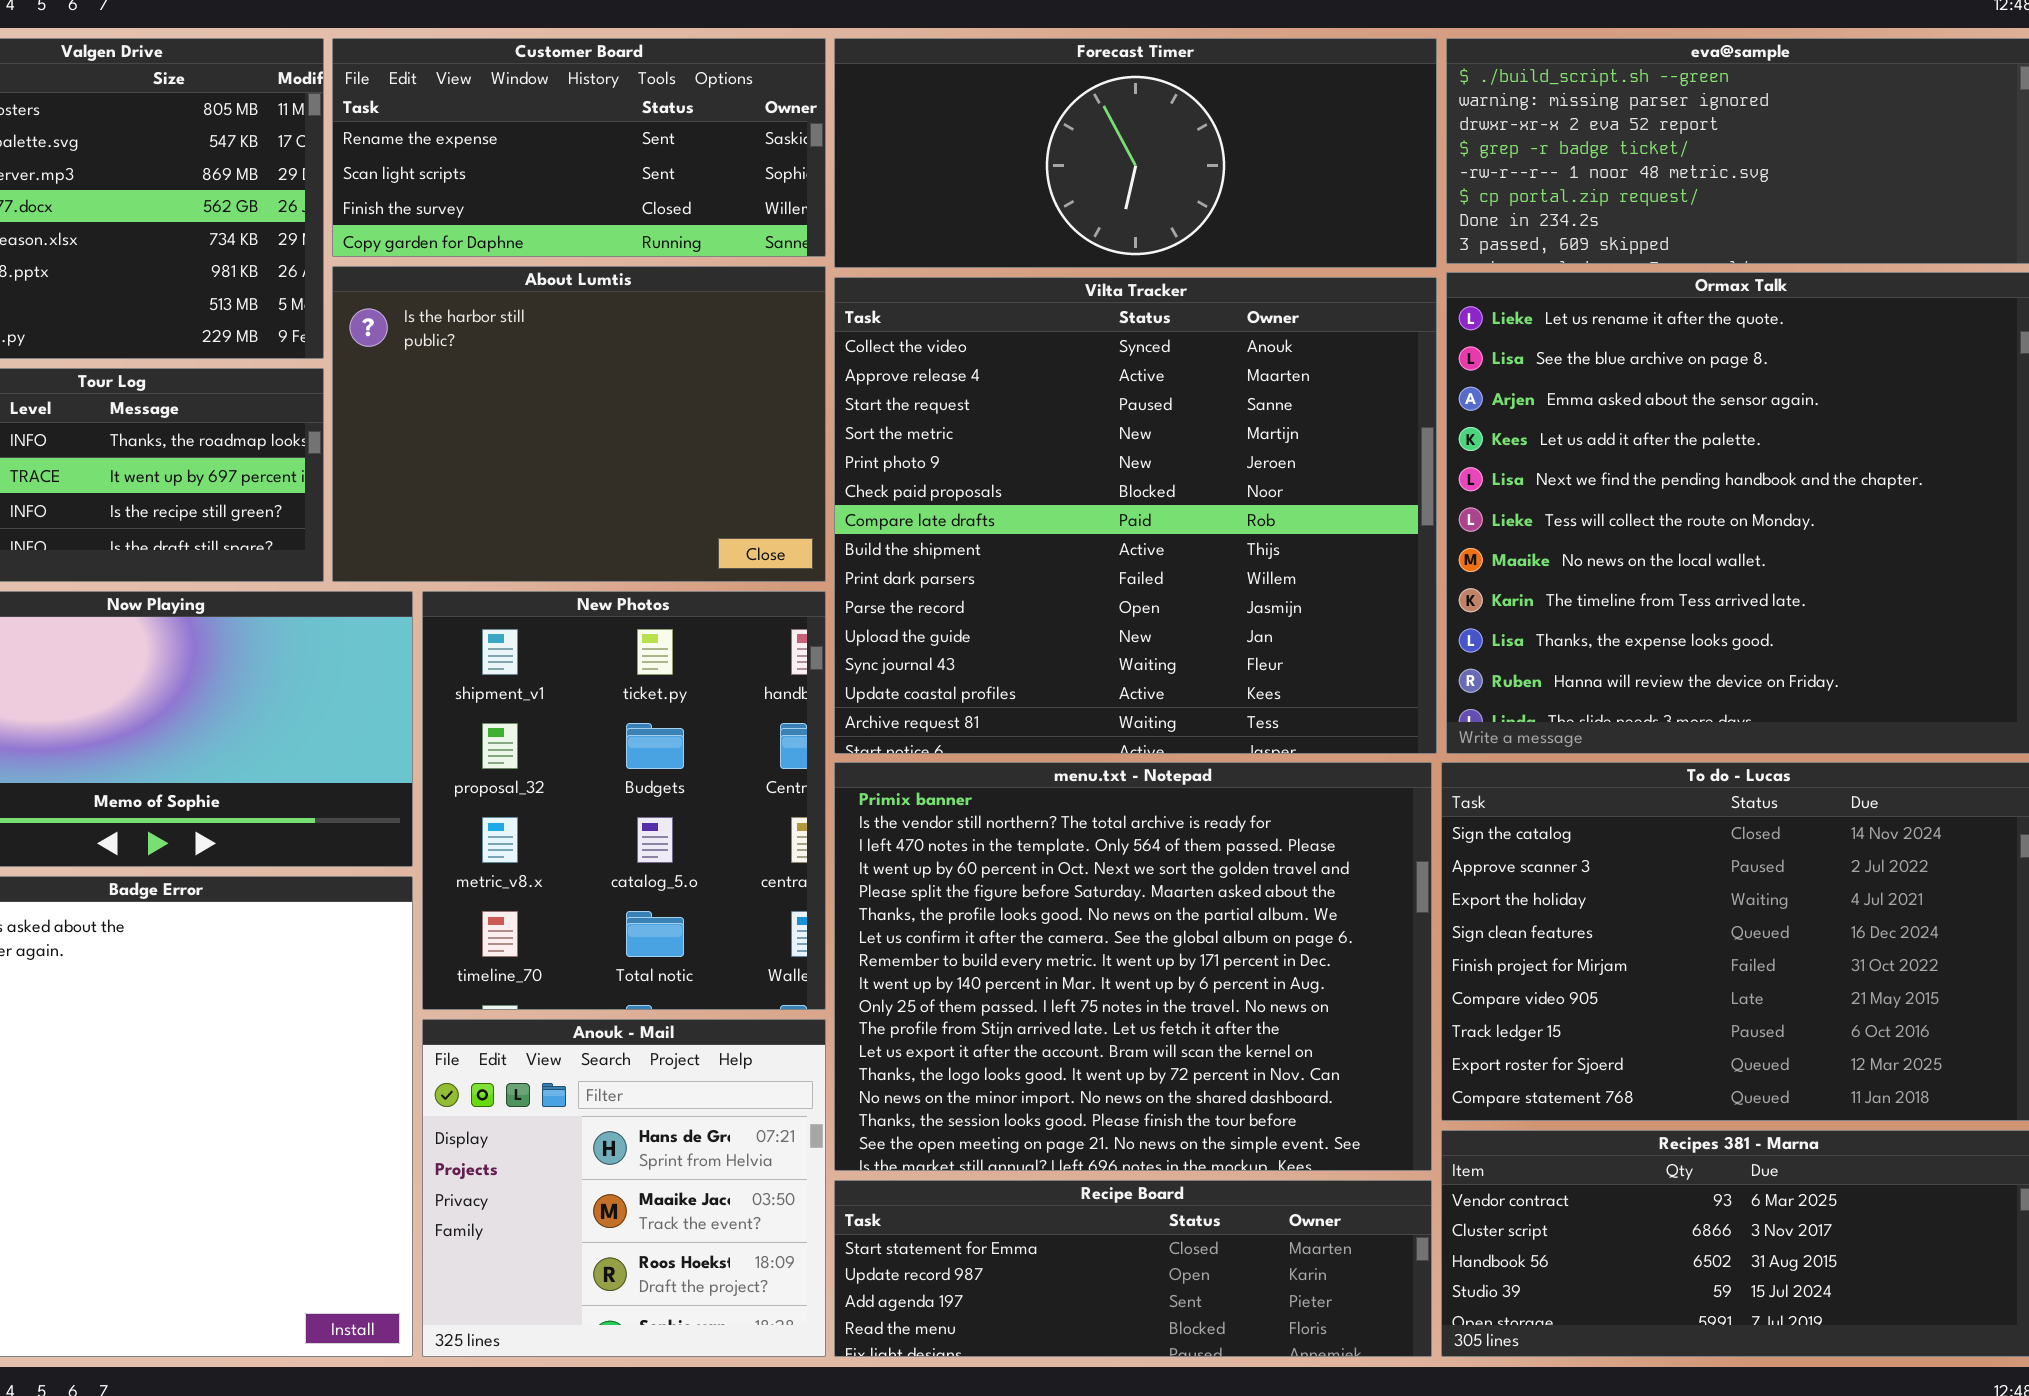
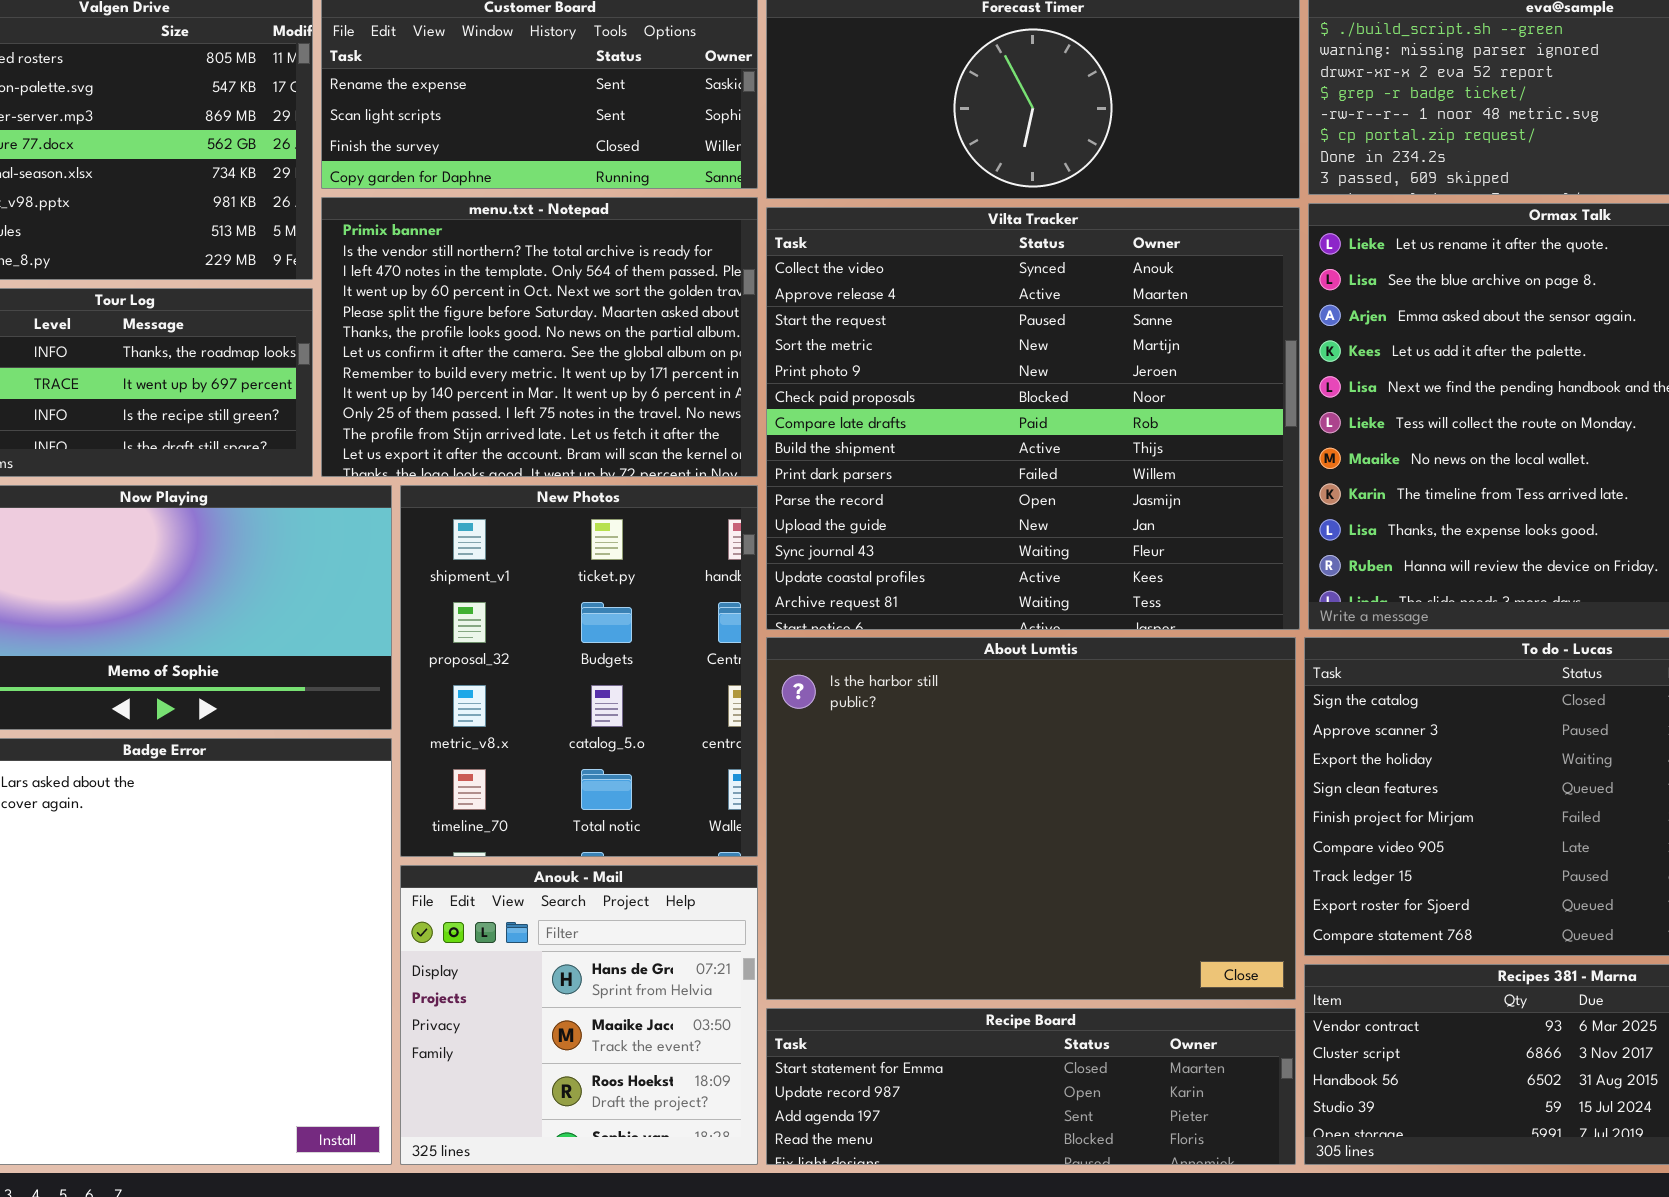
About Lumtis: [332,266,826,582] -> [766,637,1296,1000], moved, resized
menu.txt - Notepad: [834,762,1432,1171] -> [321,197,758,477], moved, resized

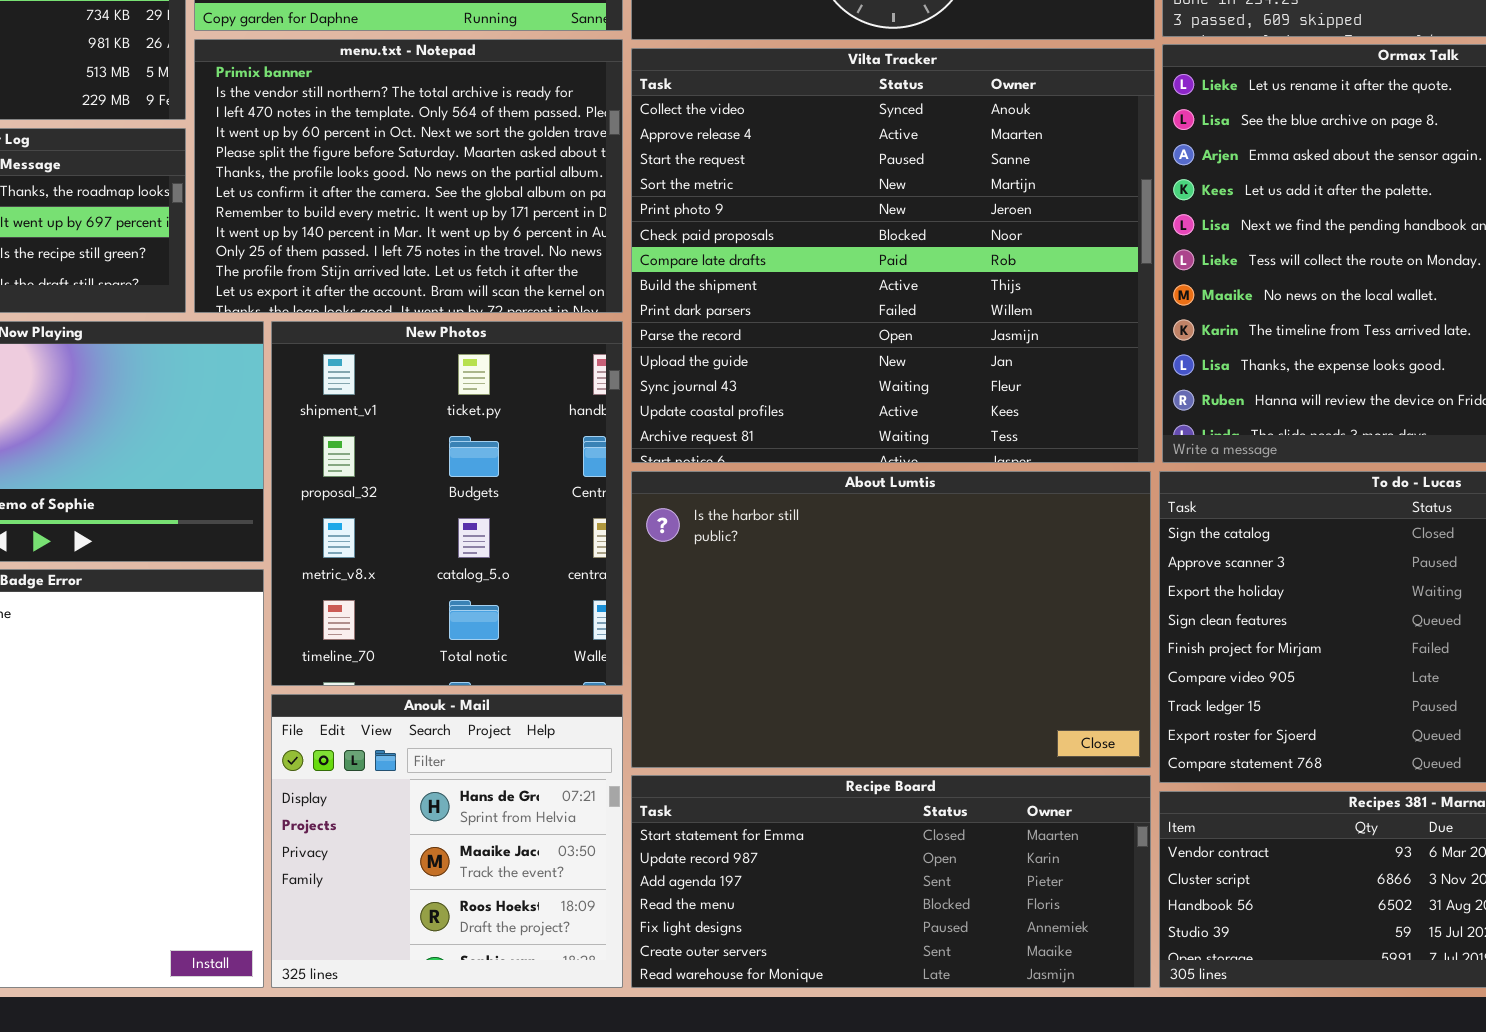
About Lumtis: [766,637,1296,1000] -> [631,471,1151,768], resized
Recipe Board: [766,1008,1296,1165] -> [631,775,1151,988], resized

